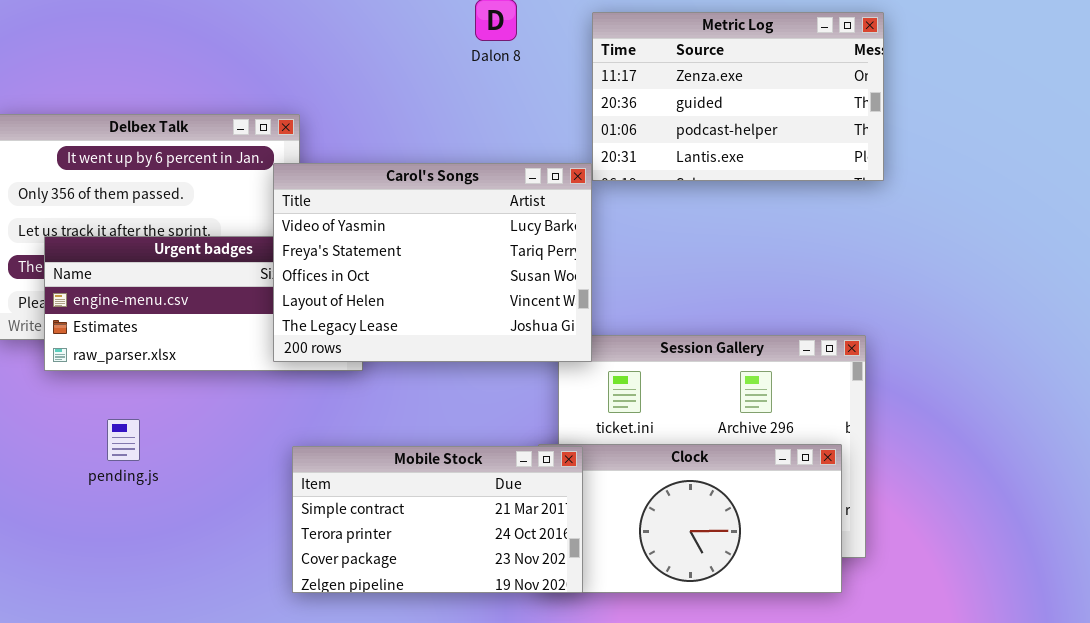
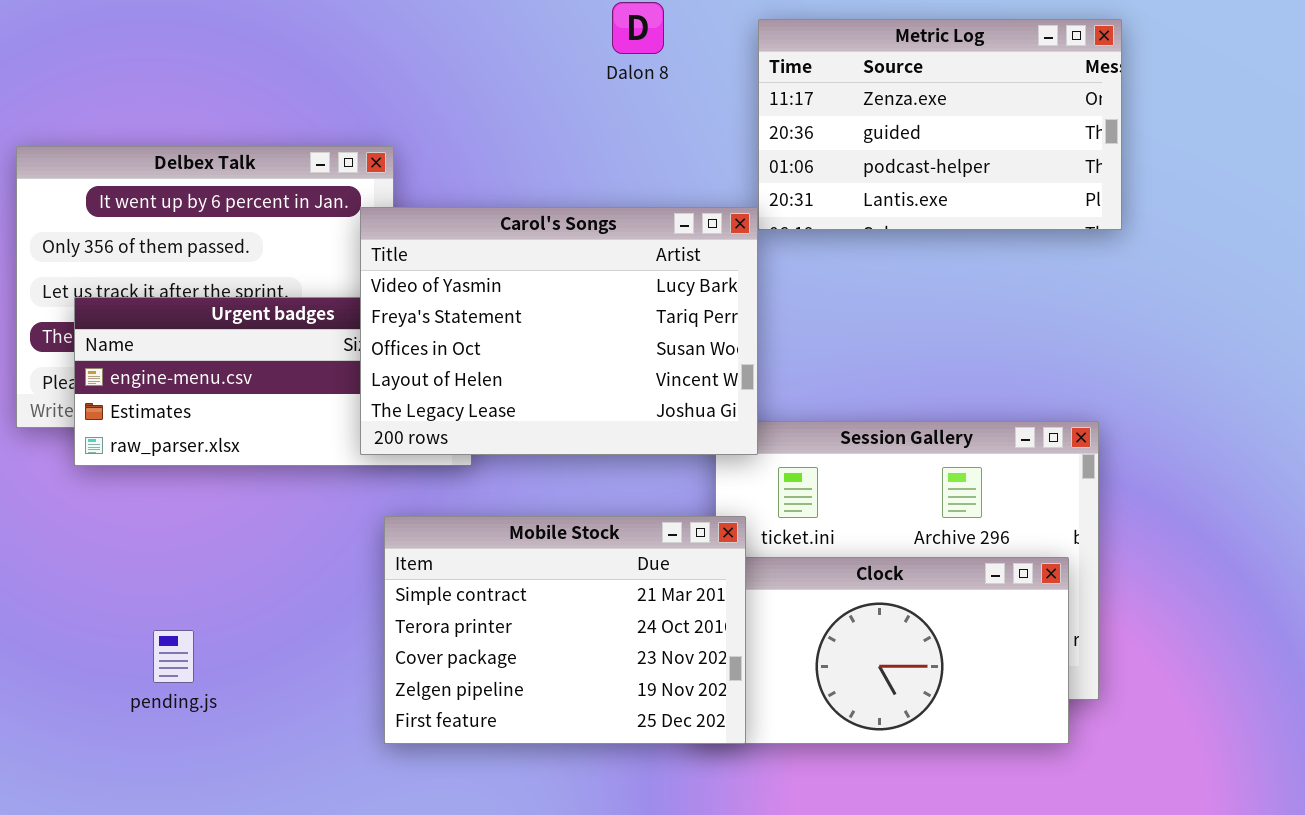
pending.js: [107,419,140,461] -> [153,630,194,683], moved
Mobile Stock: [292,446,583,593] -> [384,516,746,744], resized

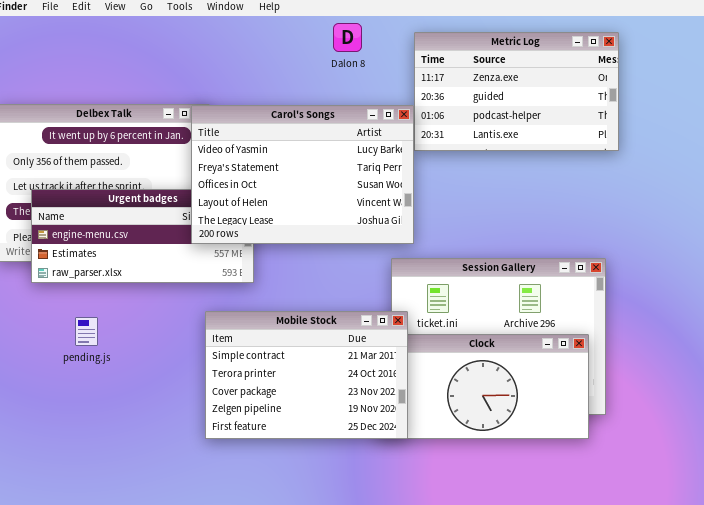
Carol's Songs: [360,207,758,455] -> [191,105,414,244], moved
pending.js: [153,630,194,683] -> [75,317,98,346], moved

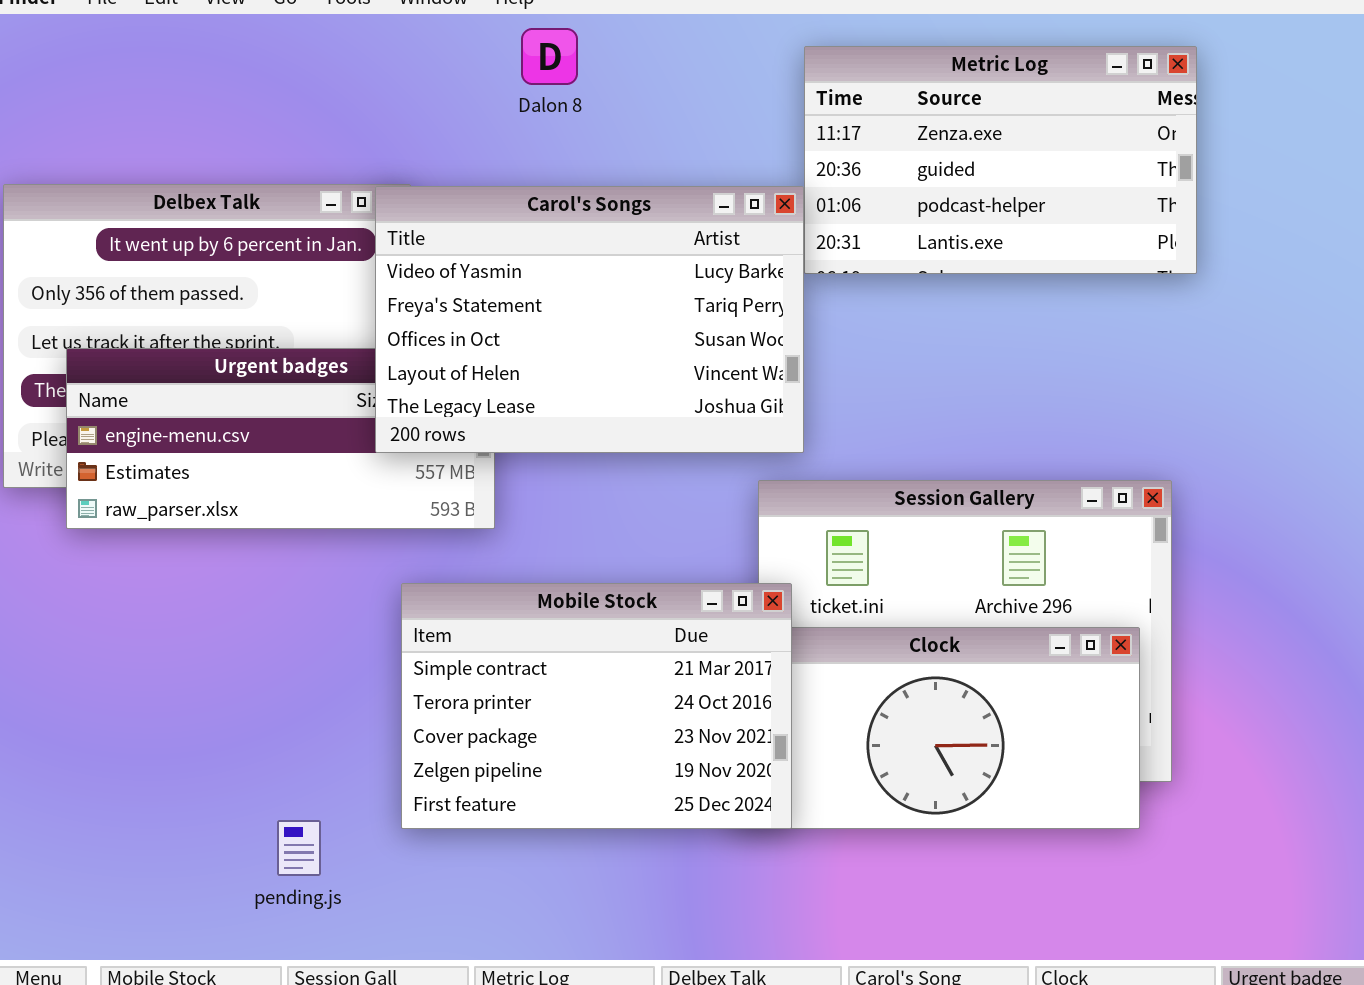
Dalon 8: [333,23,362,52] -> [521,28,578,85], moved
pending.js: [75,317,98,346] -> [277,820,321,876], moved

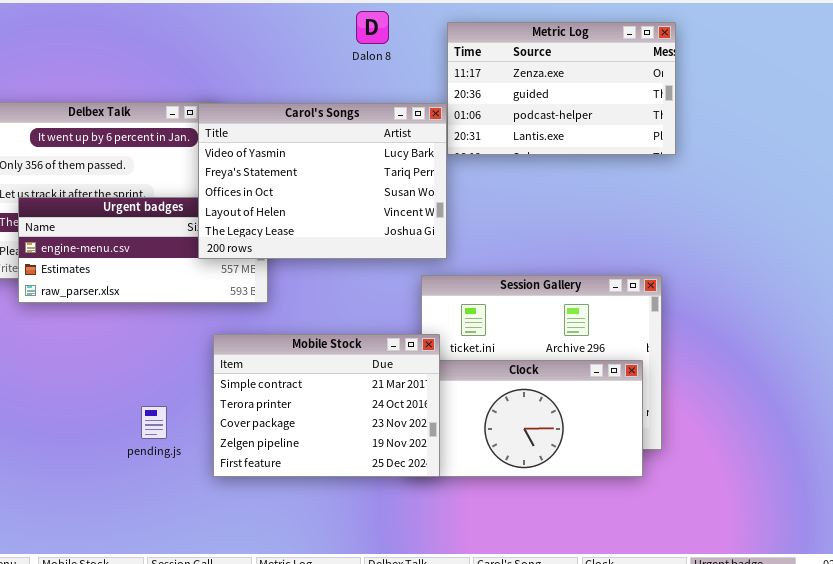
Dalon 8: [521,28,578,85] -> [356,11,389,44], moved
pending.js: [277,820,321,876] -> [141,406,167,439], moved

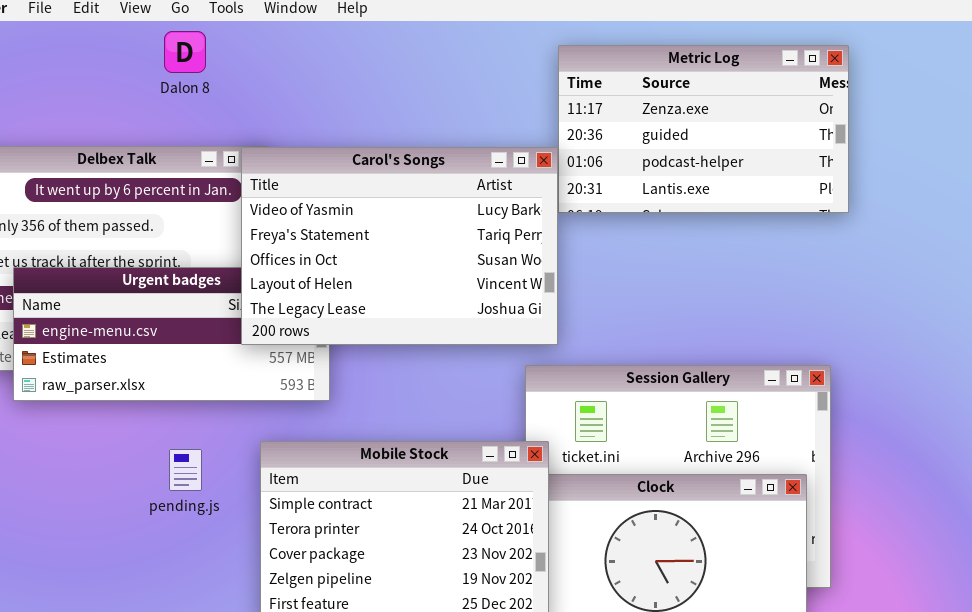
Dalon 8: [356,11,389,44] -> [164,31,206,73], moved
pending.js: [141,406,167,439] -> [169,449,202,491], moved

